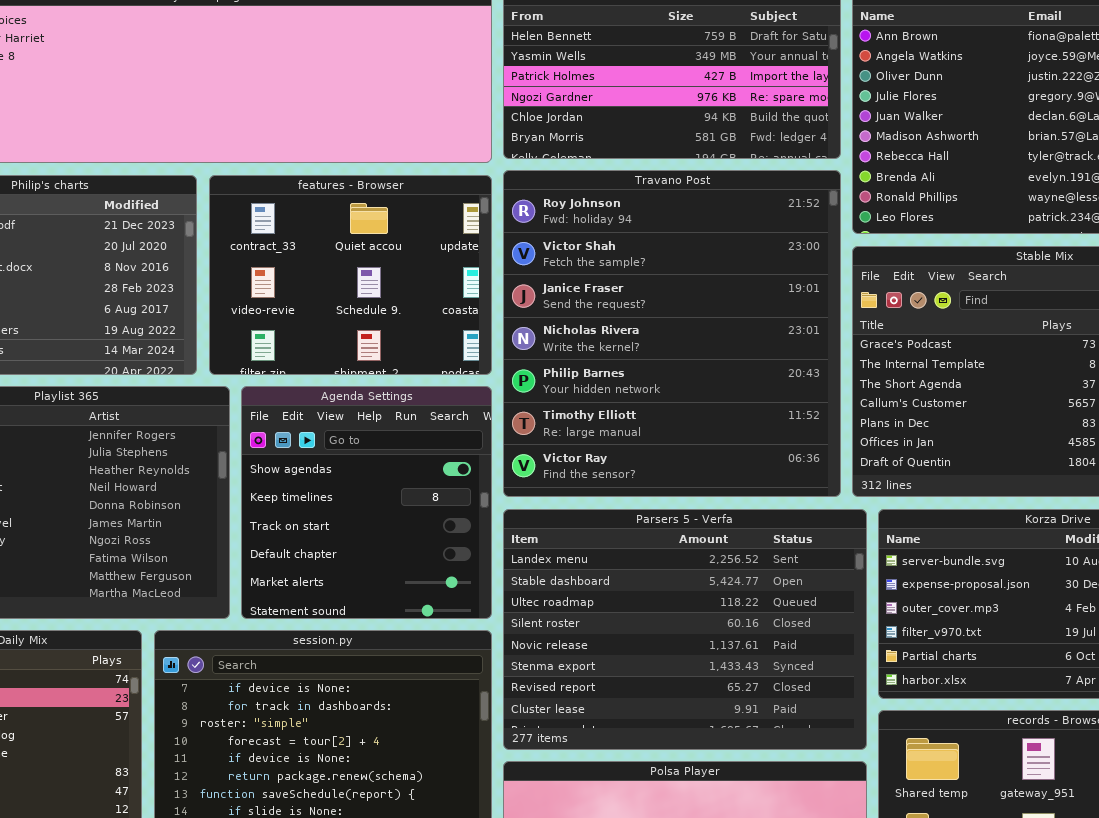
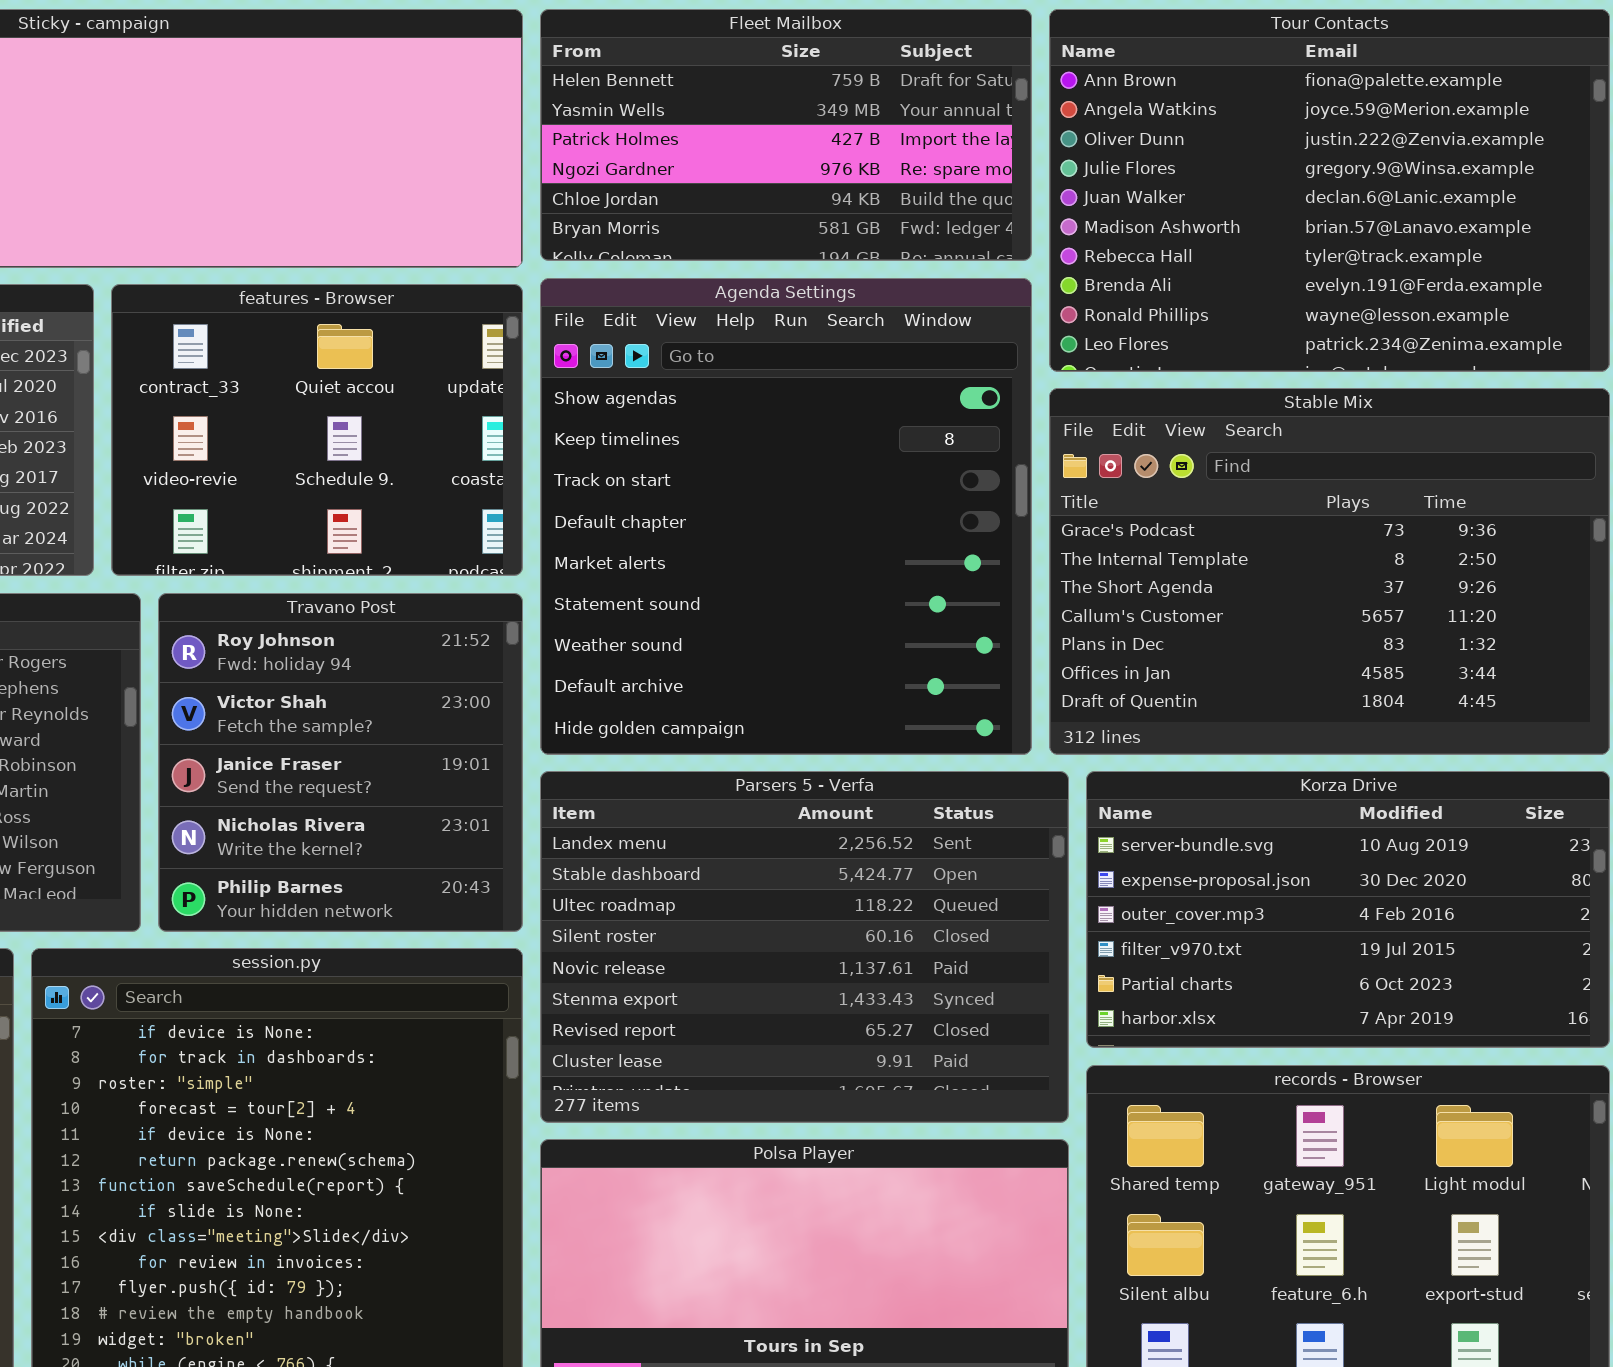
Travano Post: [503,170,841,497] -> [158,593,523,932], moved, resized
Agenda Settings: [241,386,492,619] -> [540,278,1032,755], moved, resized

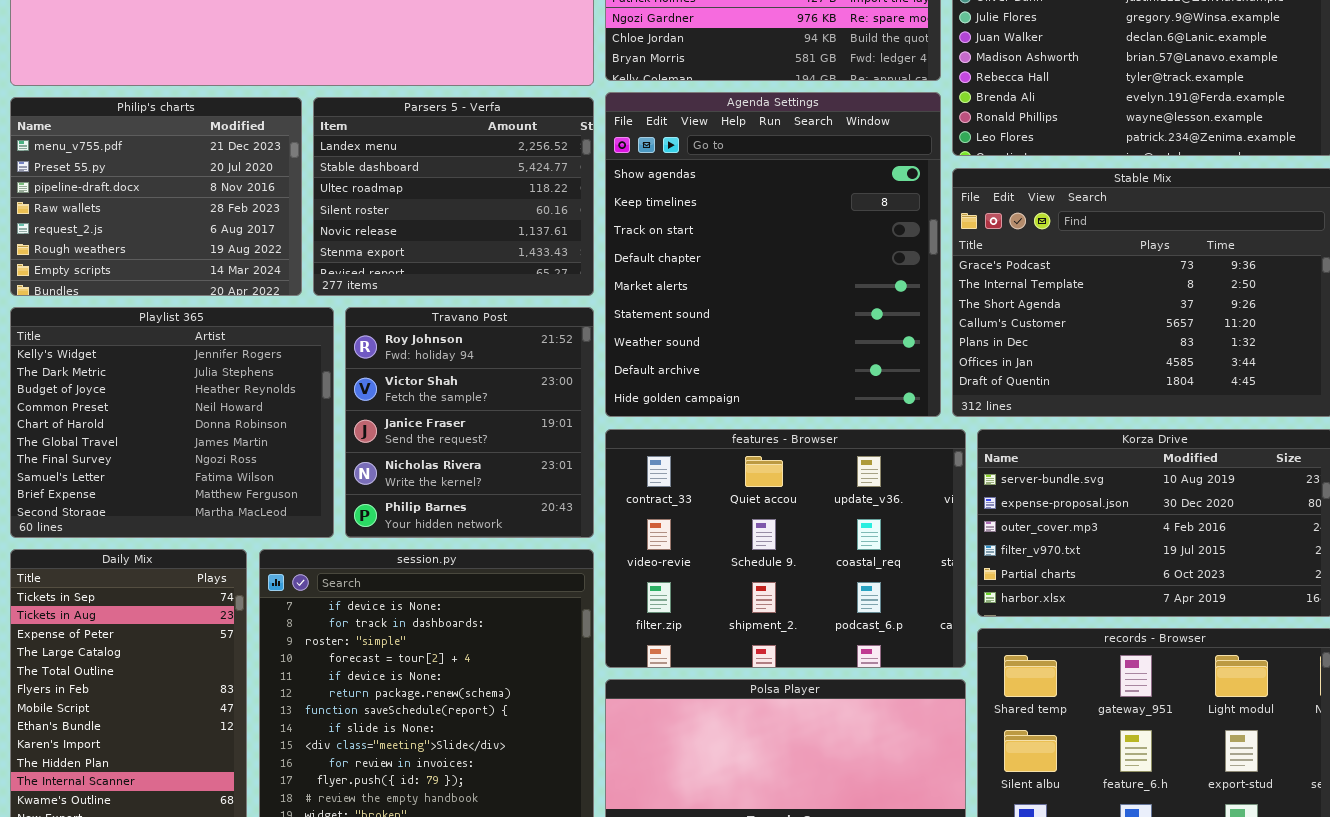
features - Browser: [111,284,523,576] -> [605,429,966,668], moved, resized
Parsers 5 - Verfa: [540,771,1069,1123] -> [313,97,594,296], moved, resized

